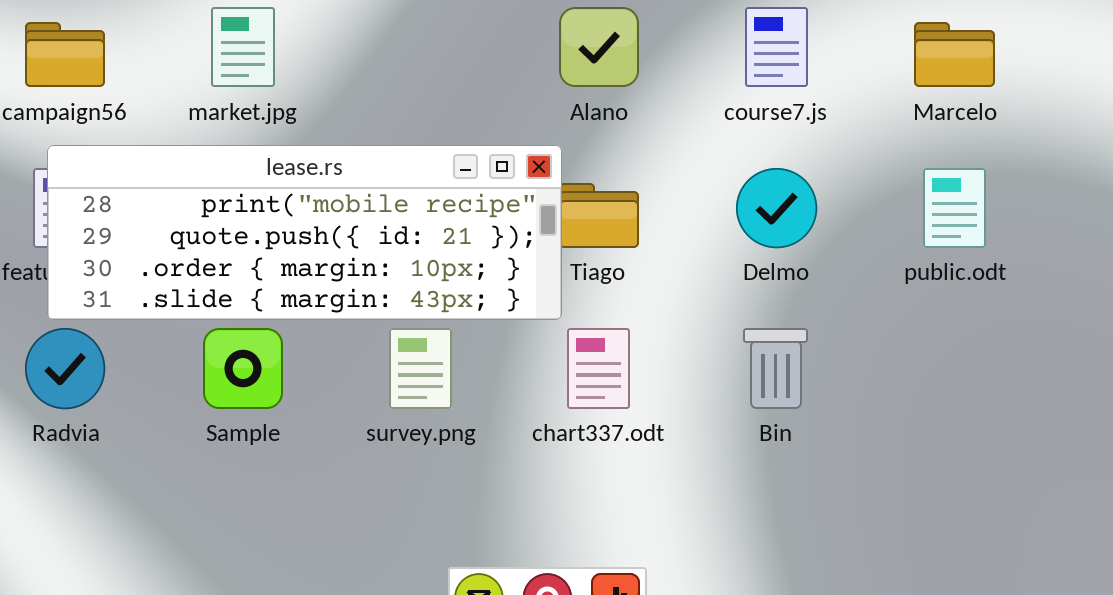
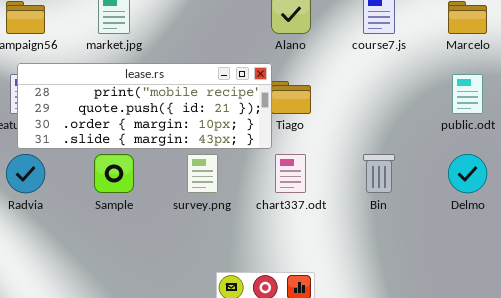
Delmo: [736,168,817,248] -> [448,154,487,193], moved

